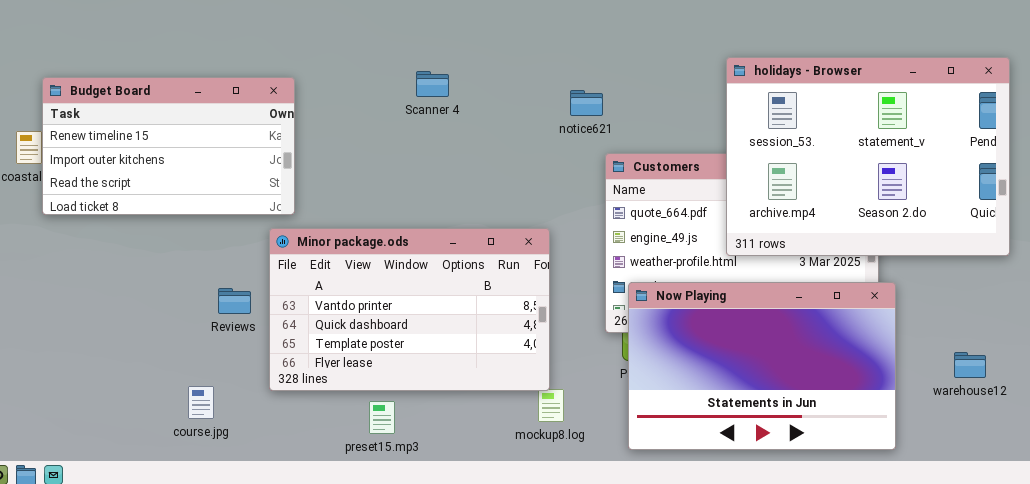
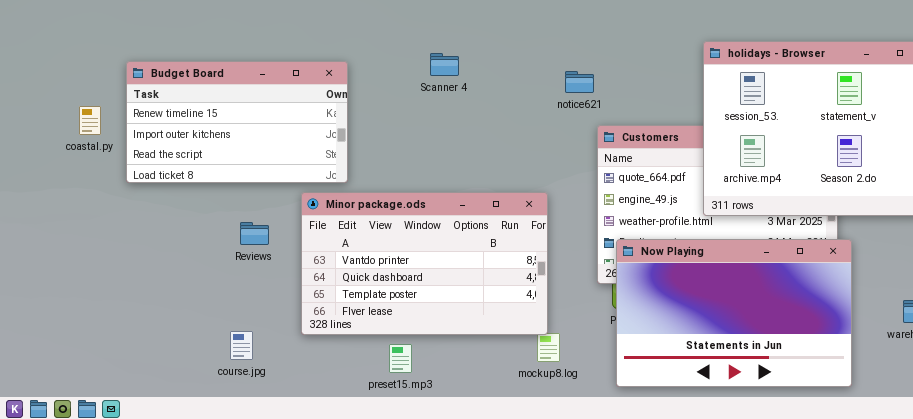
Budget Board: [42,77,295,215] -> [126,61,348,183], moved
Reviews: [218,288,251,314] -> [240,222,269,245], moved

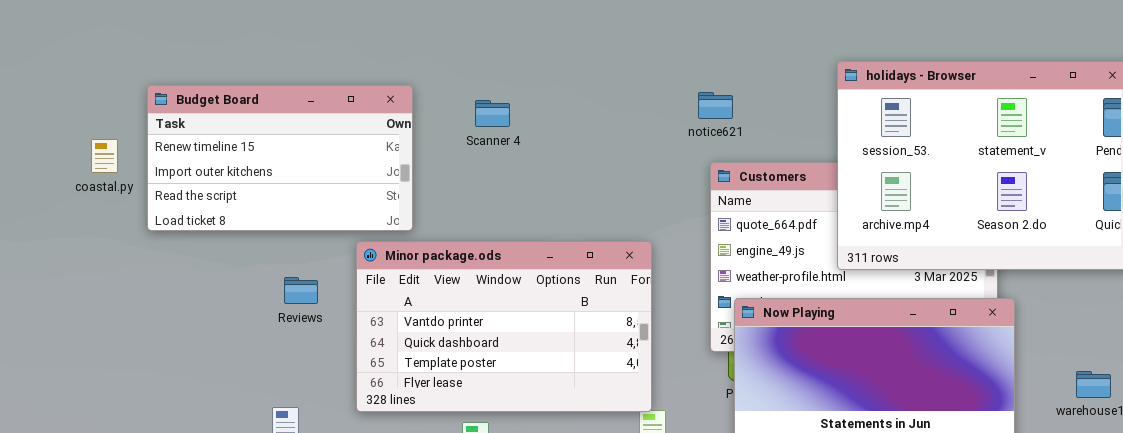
Scanner 4: [430,53,459,76] -> [475,100,510,127], moved
notice621: [565,71,594,93] -> [698,92,733,119], moved

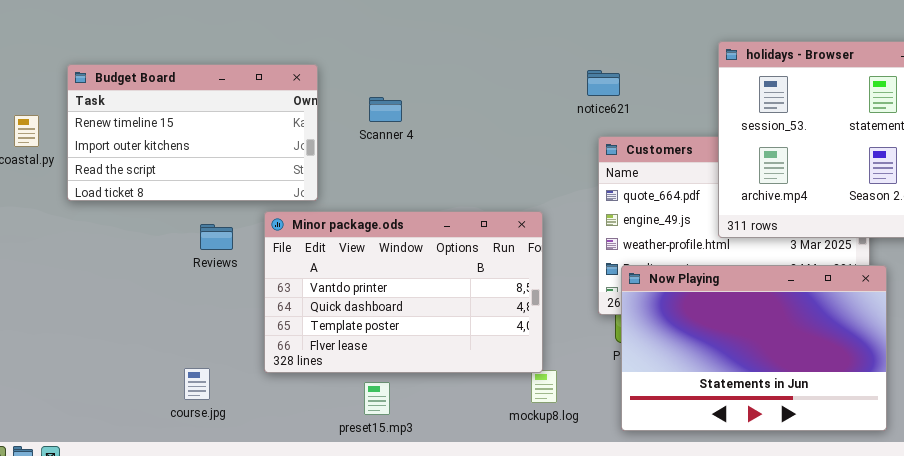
Scanner 4: [475,100,510,127] -> [369,97,402,122], moved
Reviews: [284,277,318,304] -> [200,224,233,250], moved

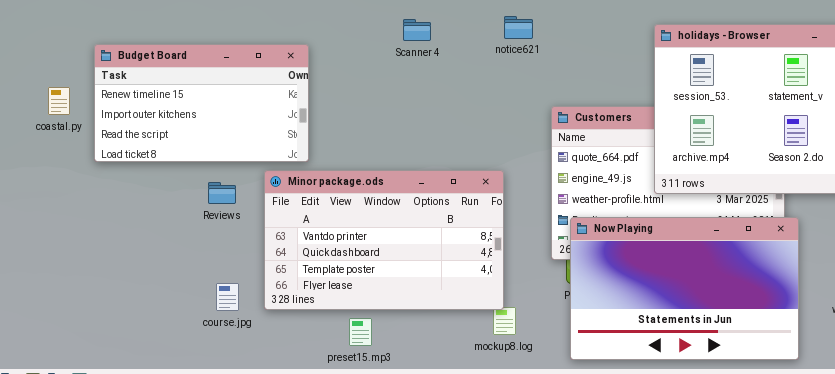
notice621: [587,70,620,96] -> [504,16,533,39], moved
Scanner 4: [369,97,402,122] -> [403,19,431,41], moved
course.jpg: [184,368,210,400] -> [216,283,239,311], moved

